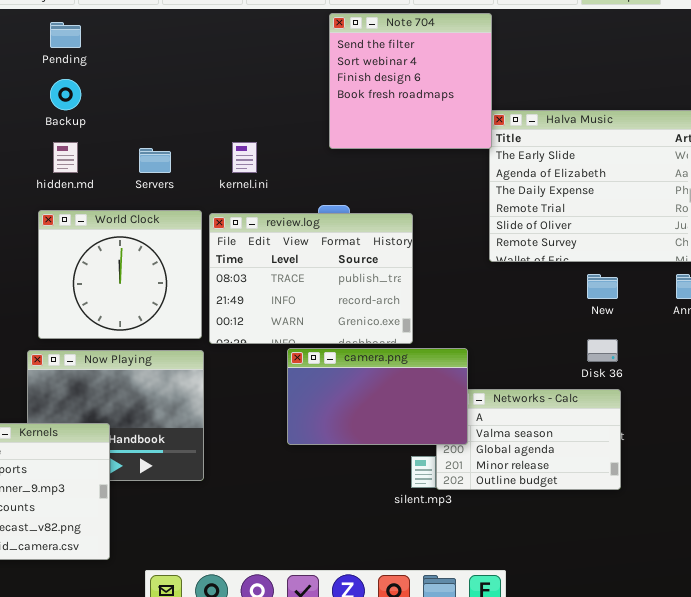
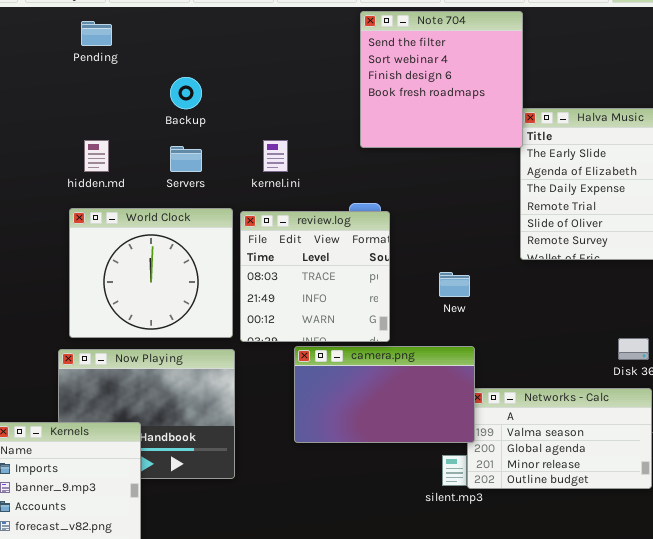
Backup: [50,79,81,110] -> [170,77,202,109], moved
review.log: [209,213,413,344] -> [240,211,390,342], resized
New: [587,274,618,299] -> [439,272,470,297], moved
camera.png: [287,348,468,445] -> [294,346,475,443], moved

